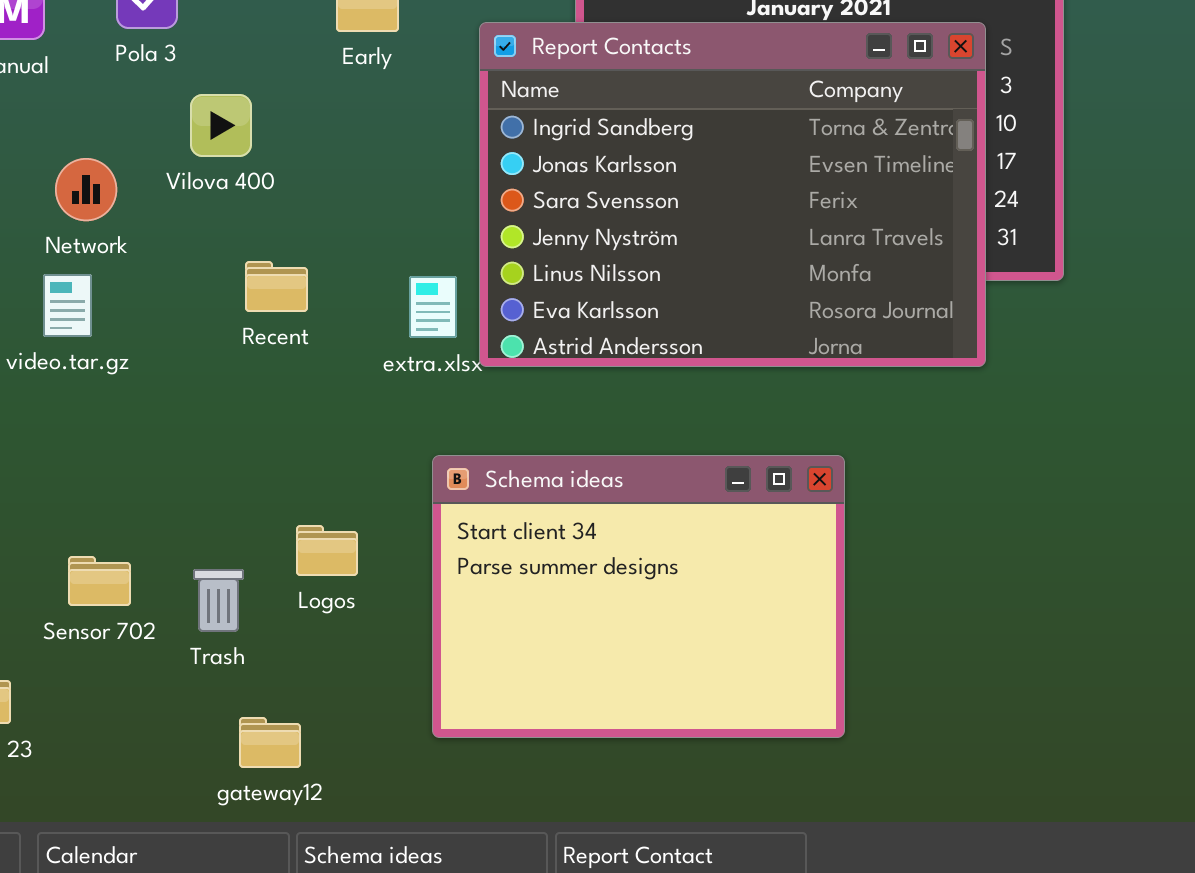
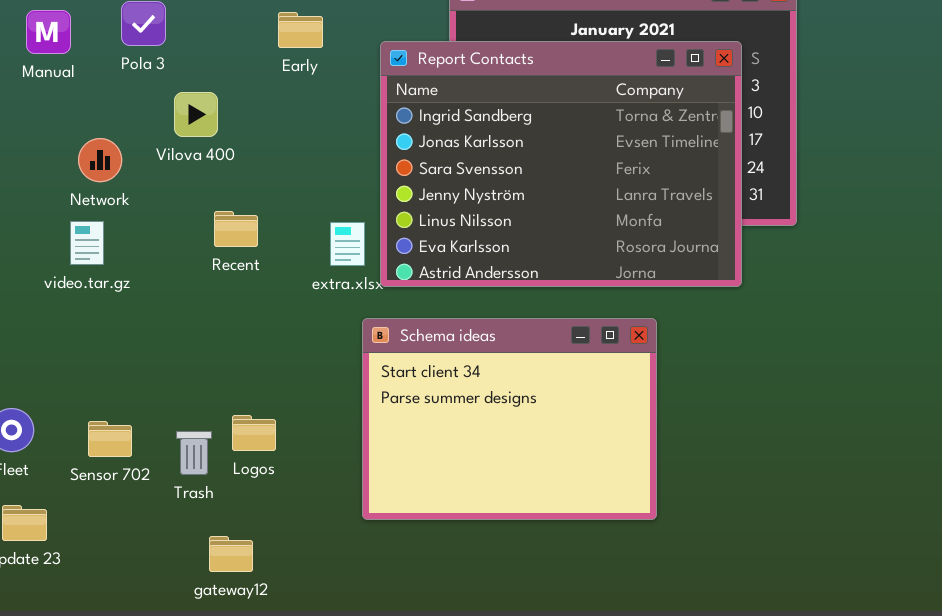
Schema ideas: [432,455,845,738] -> [362,318,657,520], moved
Logos: [296,525,358,576] -> [232,415,276,451], moved

